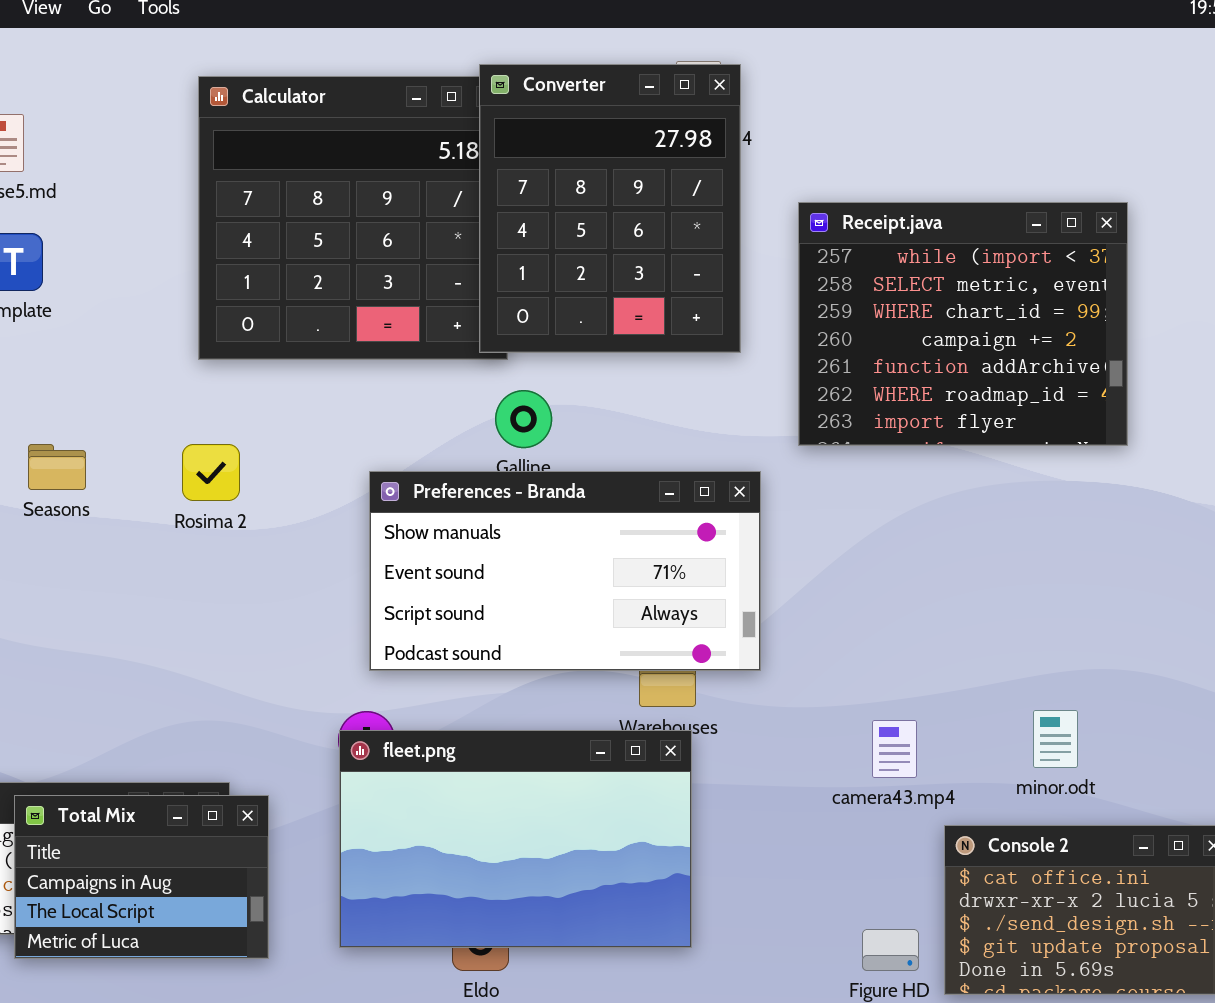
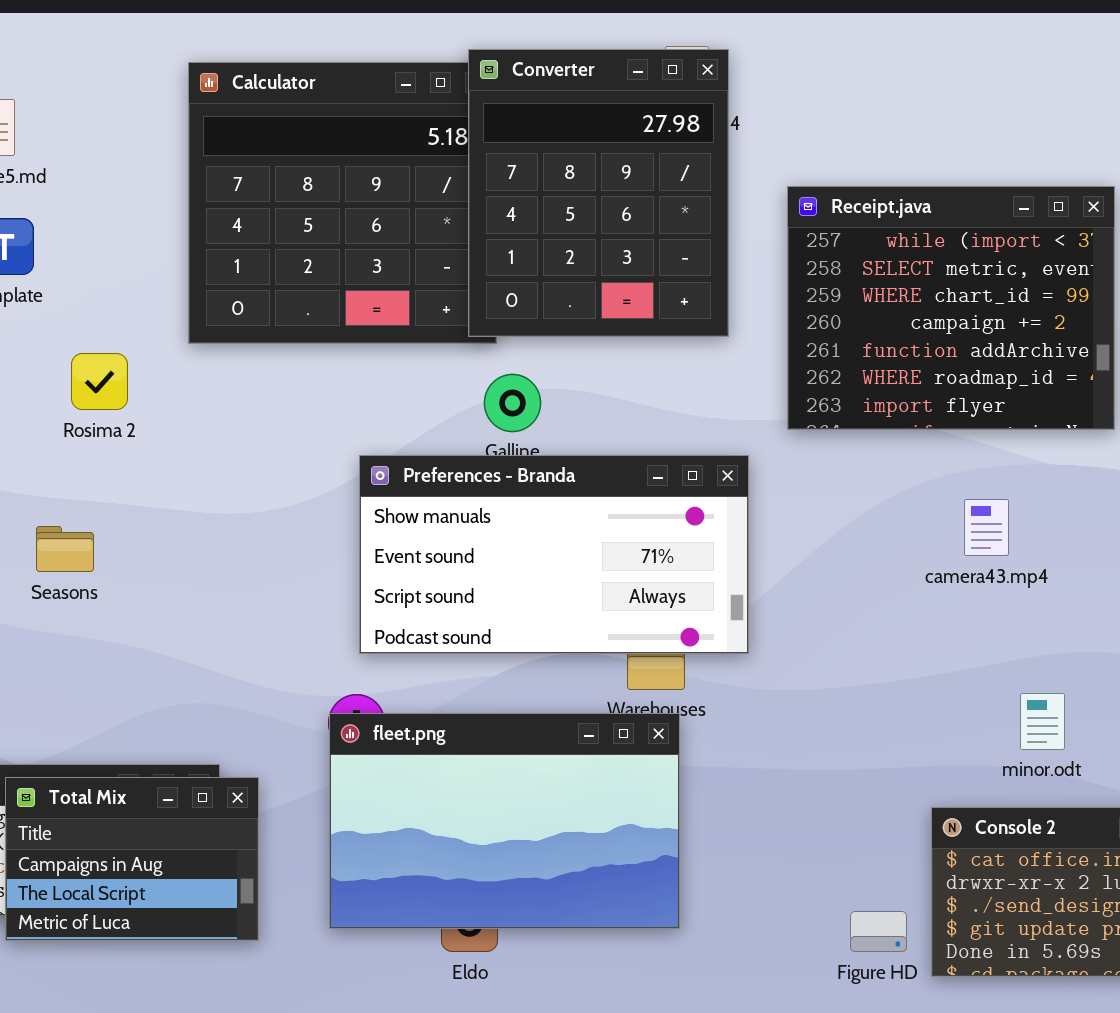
Seasons: [28,444,86,490] -> [36,526,94,572], moved
Rosima 2: [182,444,240,501] -> [71,353,128,410], moved
camera43.mp4: [872,720,917,778] -> [964,499,1009,556], moved

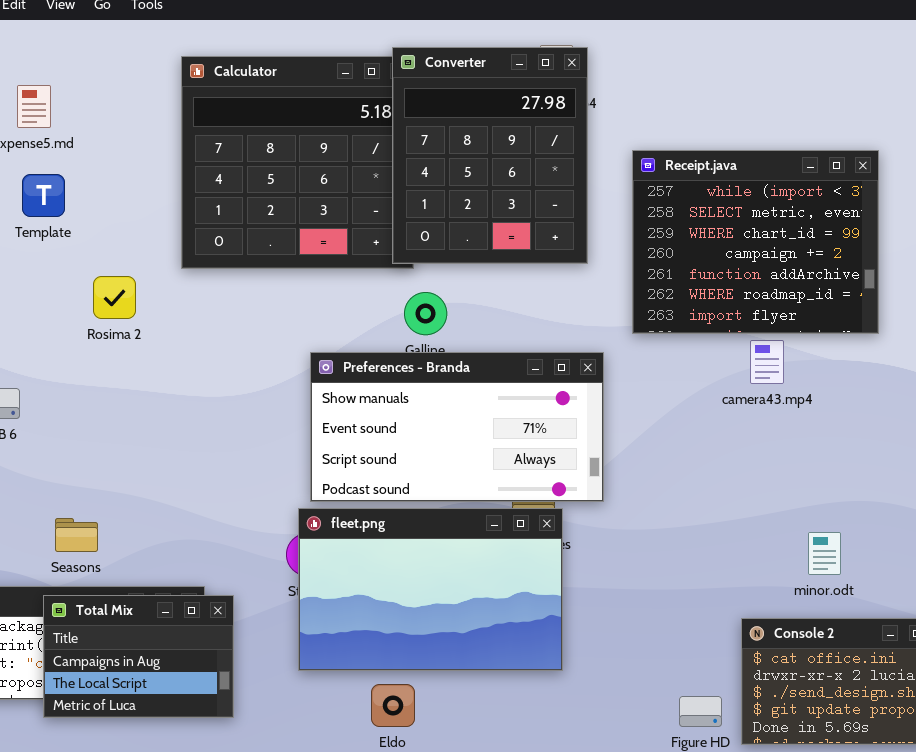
camera43.mp4: [964,499,1009,556] -> [750,340,784,384], moved
Seasons: [36,526,94,572] -> [55,518,98,552], moved
fleet.png: [329,713,680,929] -> [298,508,563,671], moved

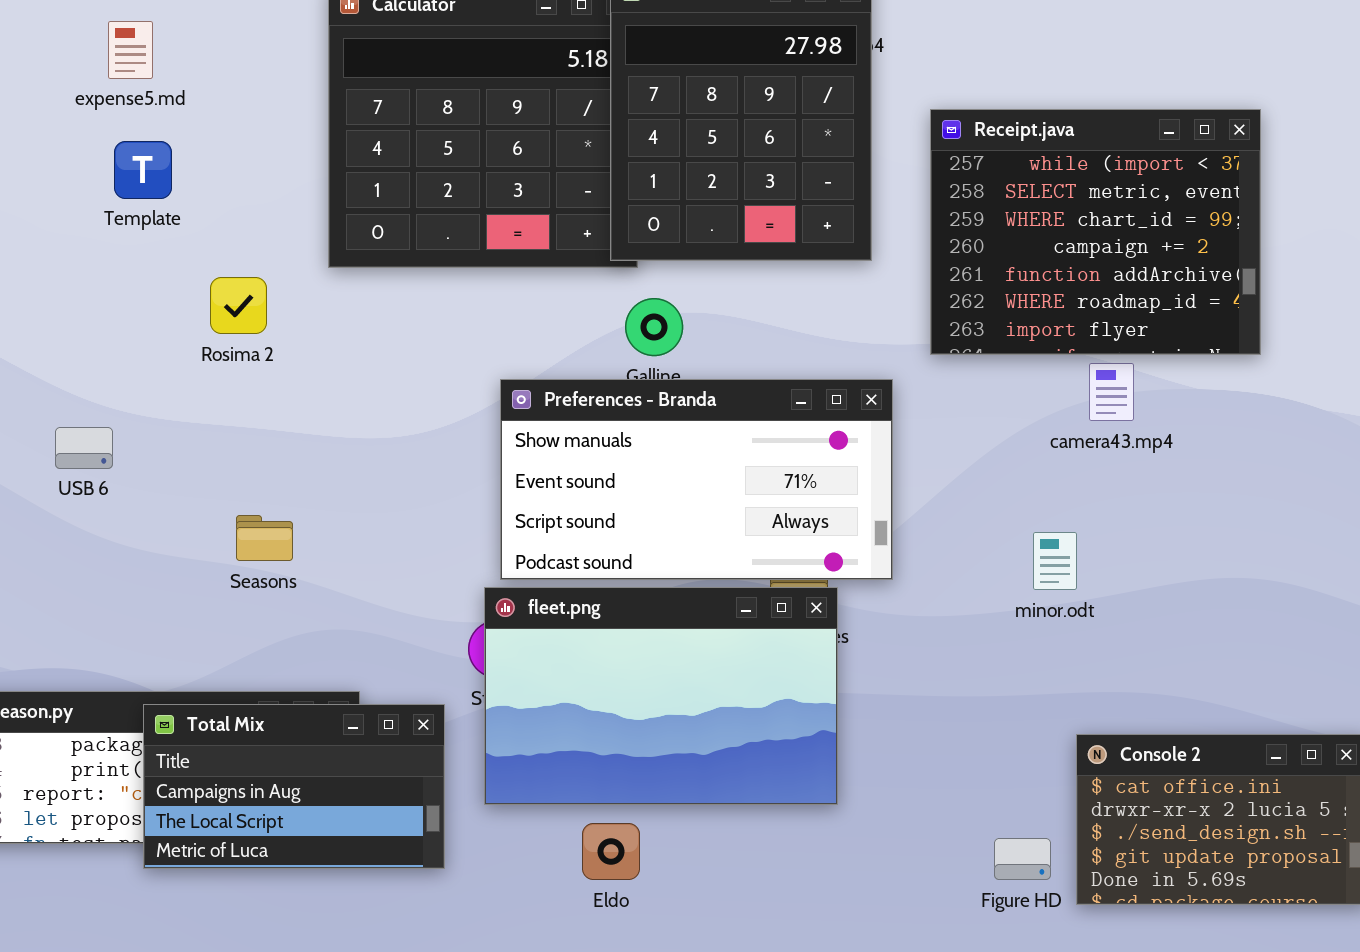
Seasons: [55,518,98,552] -> [236,515,293,561], moved
minor.odt: [808,532,841,575] -> [1033,532,1077,590], moved
Total Mix: [43,595,234,718] -> [143,704,445,869], resized

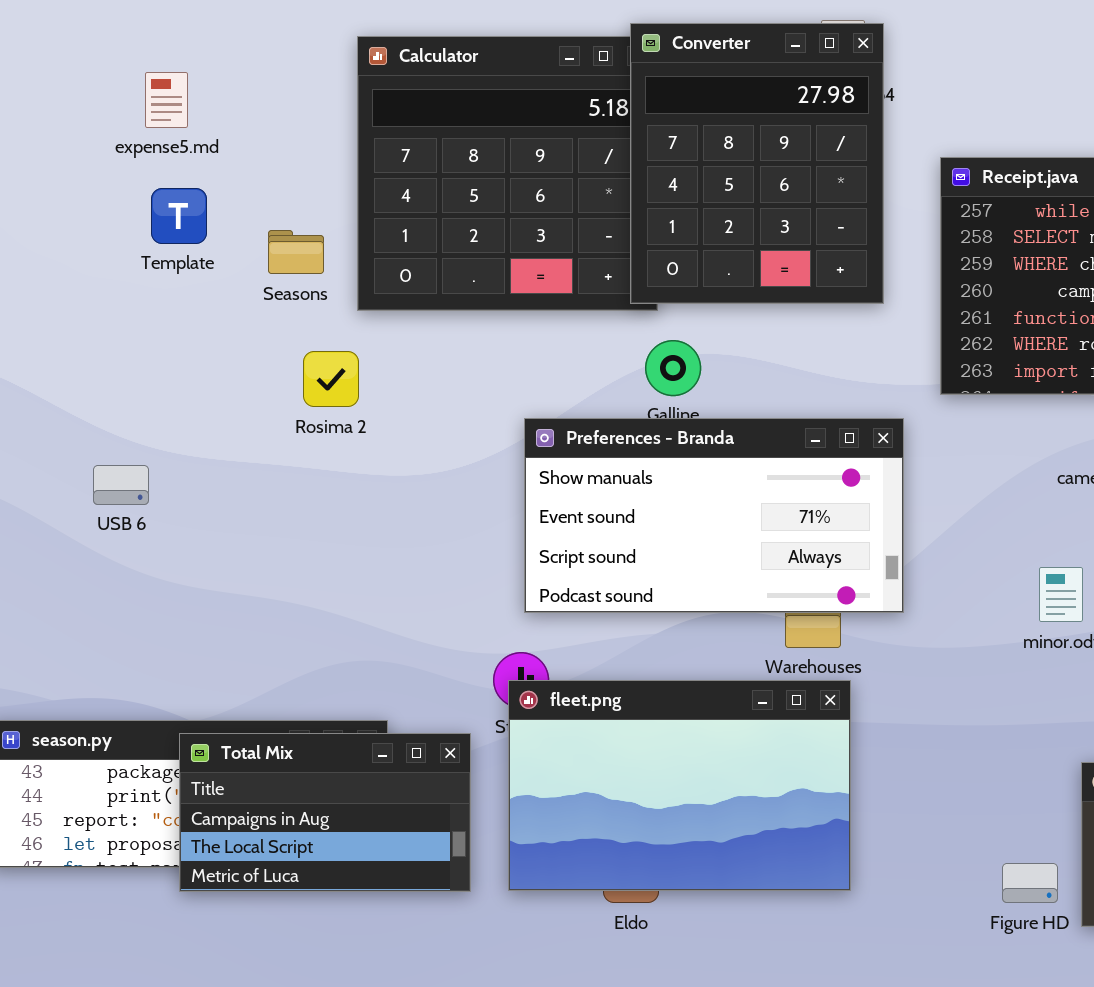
Rosima 2: [210,277,267,334] -> [303,351,359,407], moved
Seasons: [236,515,293,561] -> [268,230,324,274], moved
fleet.png: [484,587,838,805] -> [508,680,851,891], moved

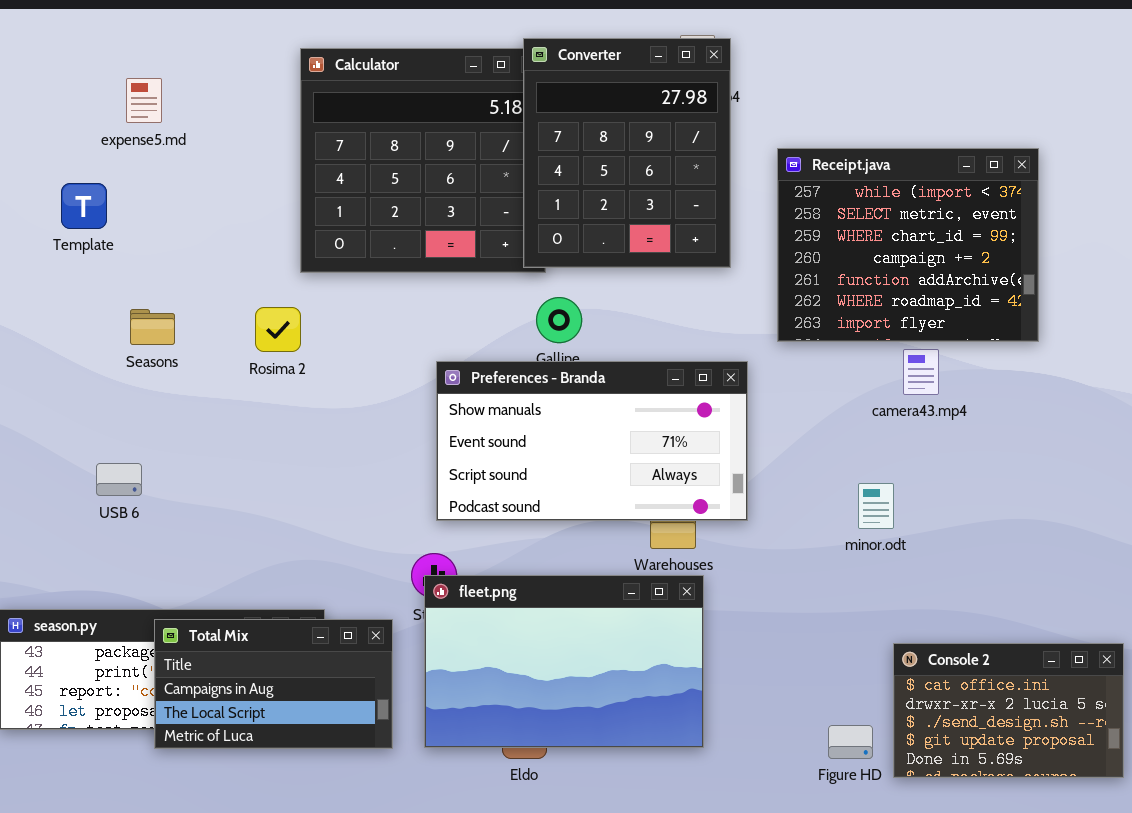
Template: [151,188,207,244] -> [61,183,107,229], moved
Seasons: [268,230,324,274] -> [130,309,175,345], moved
USB 6: [93,465,149,505] -> [96,463,142,496], moved

